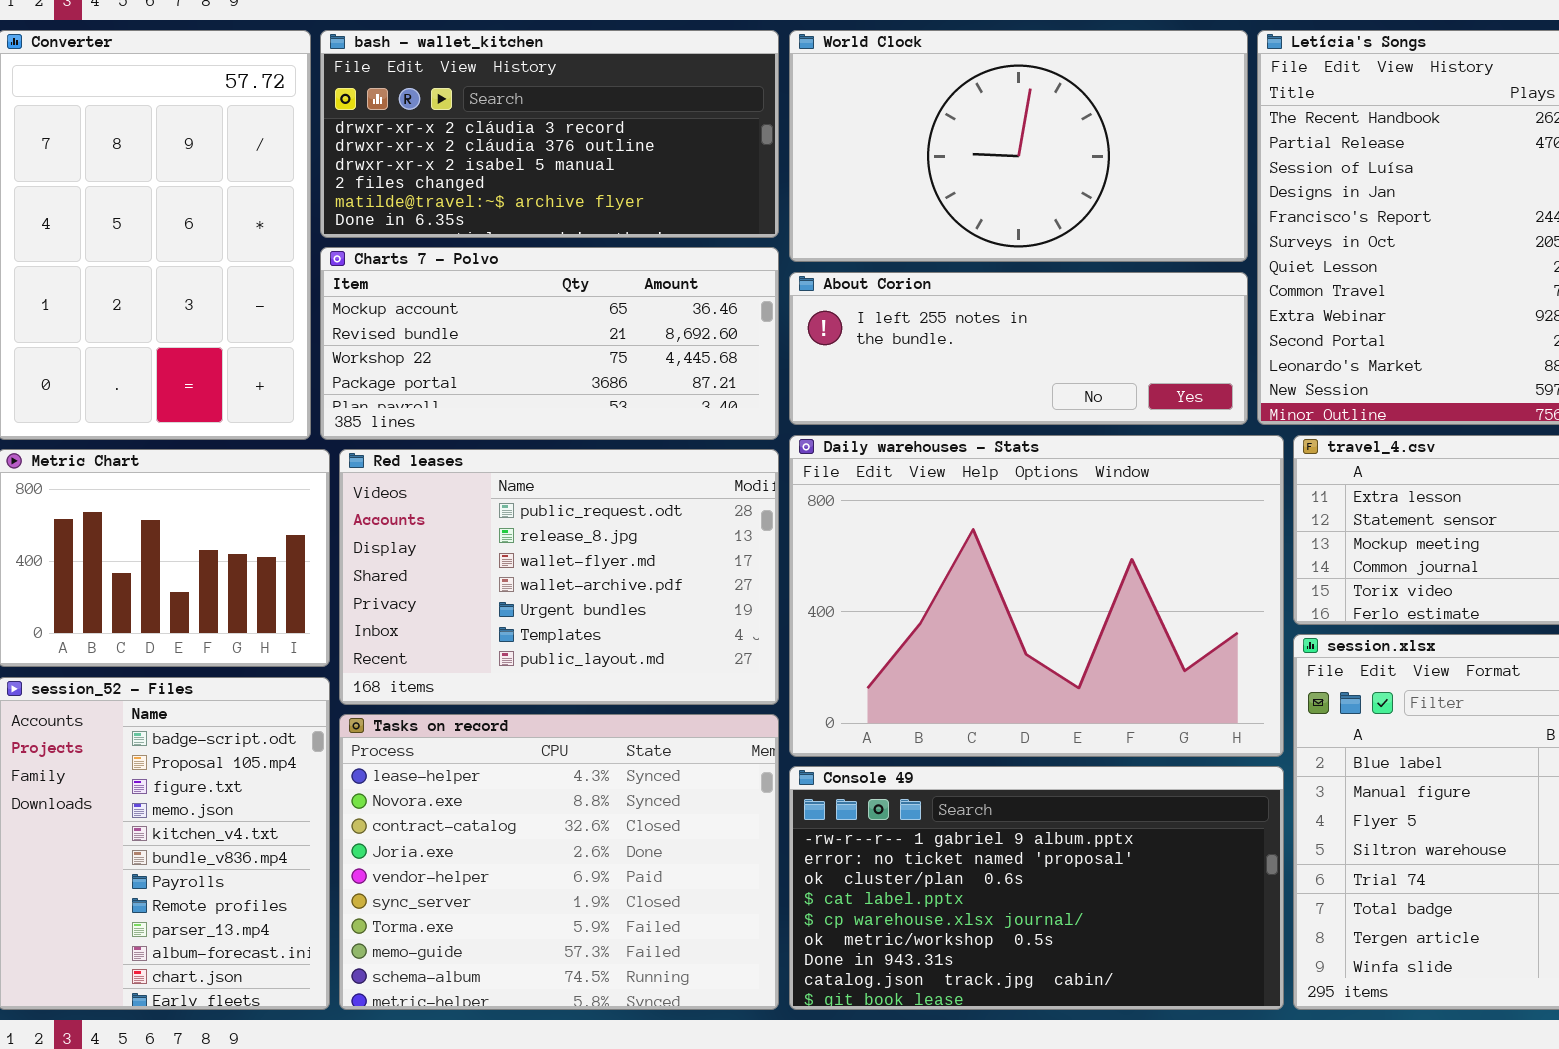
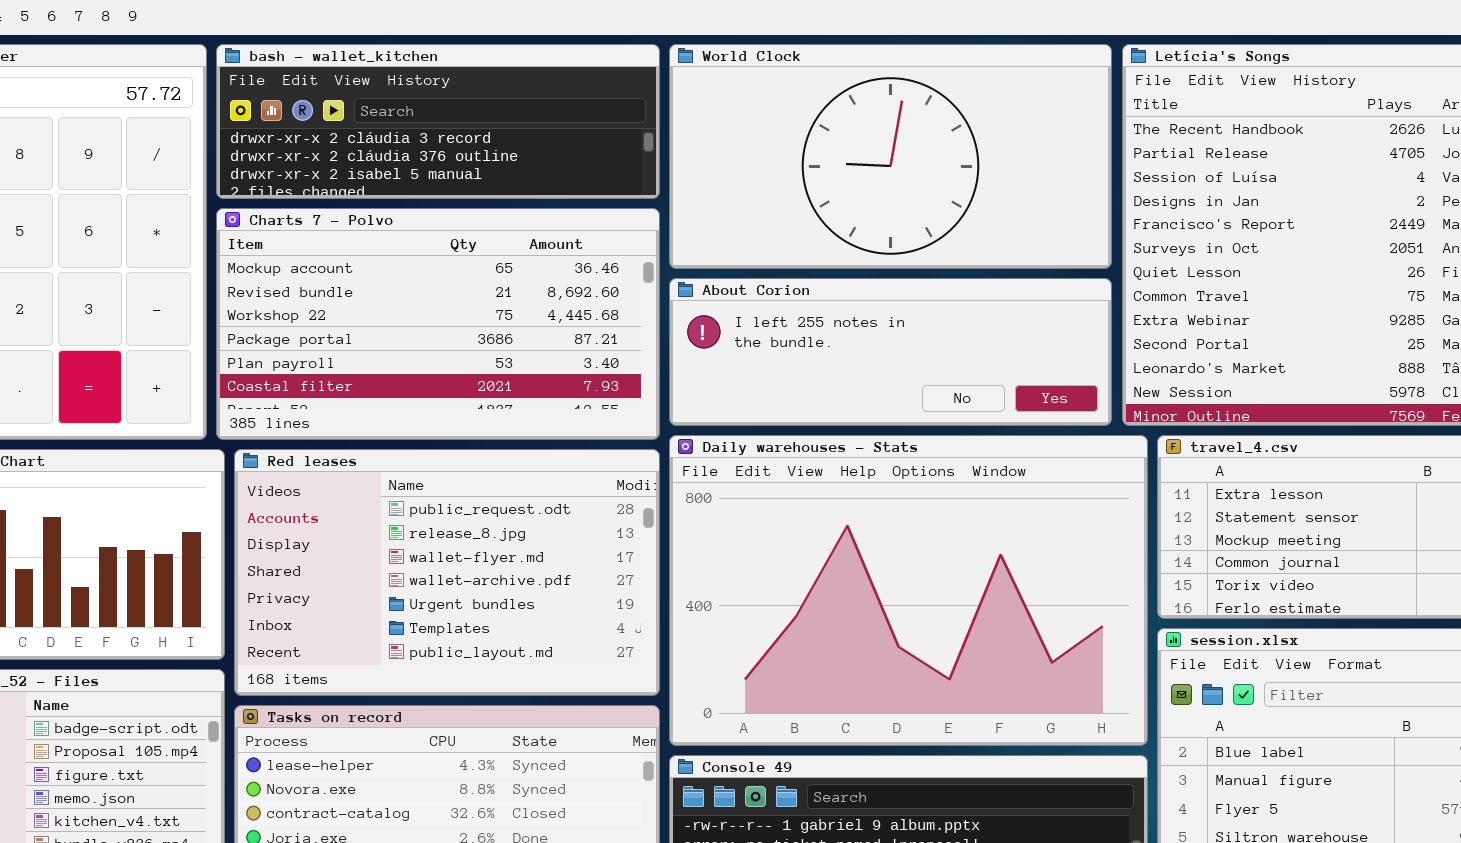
bash - wallet_kitchen: [320,30,779,238] -> [216,44,660,199], resized
Charts 7 - Polvo: [320,247,779,440] -> [216,208,660,440], resized

